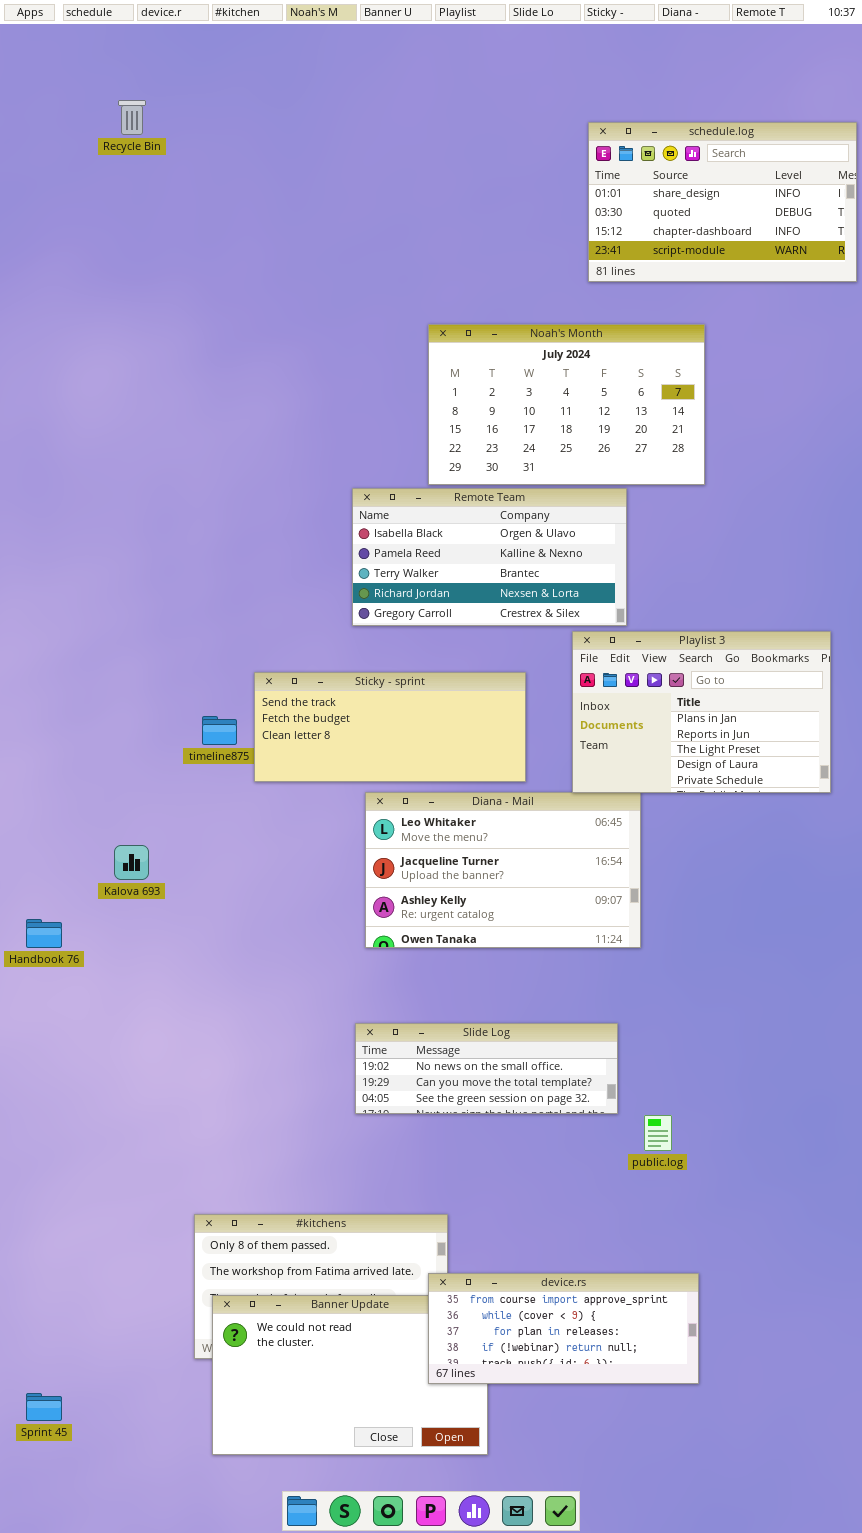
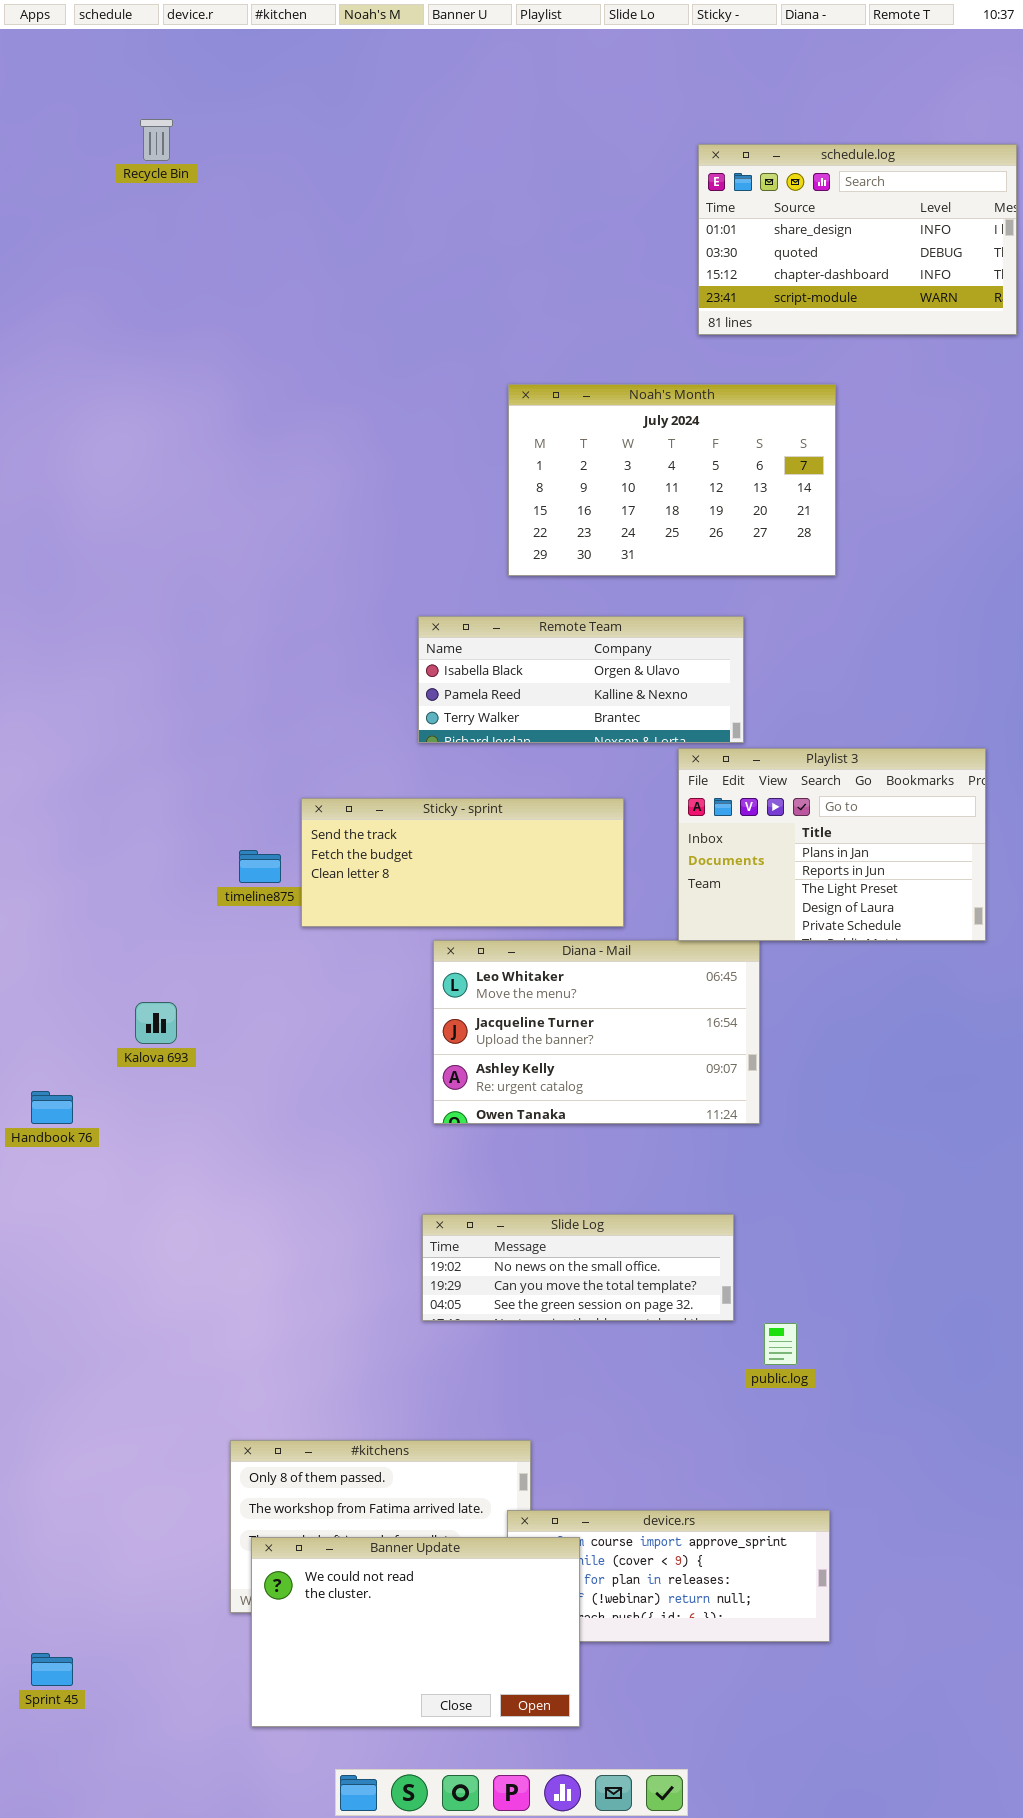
Remote Team: [352,488,627,626] -> [418,616,744,743], resized
Banner Update: [212,1295,488,1455] -> [251,1537,580,1727], raised

